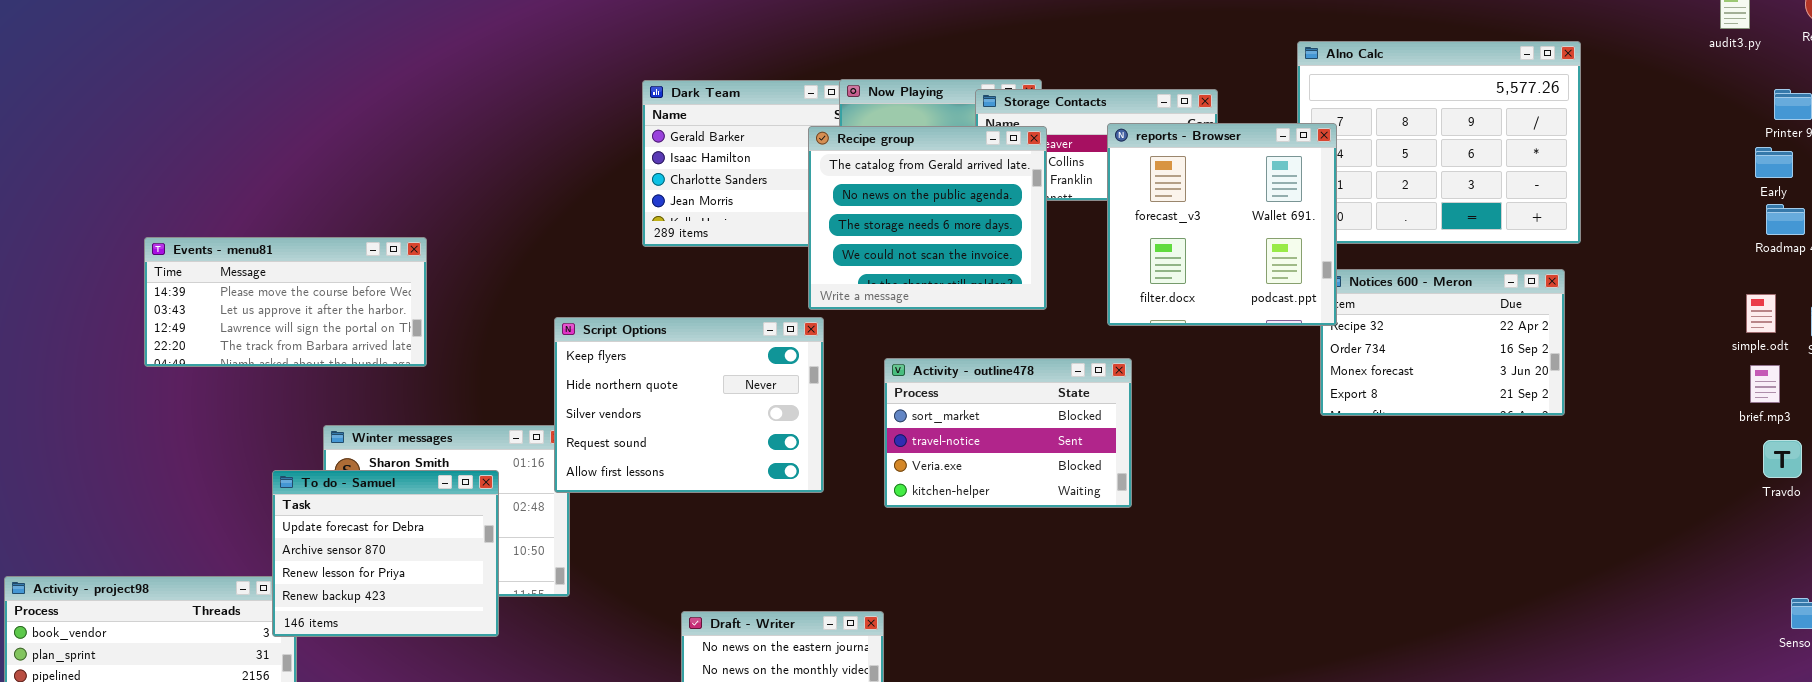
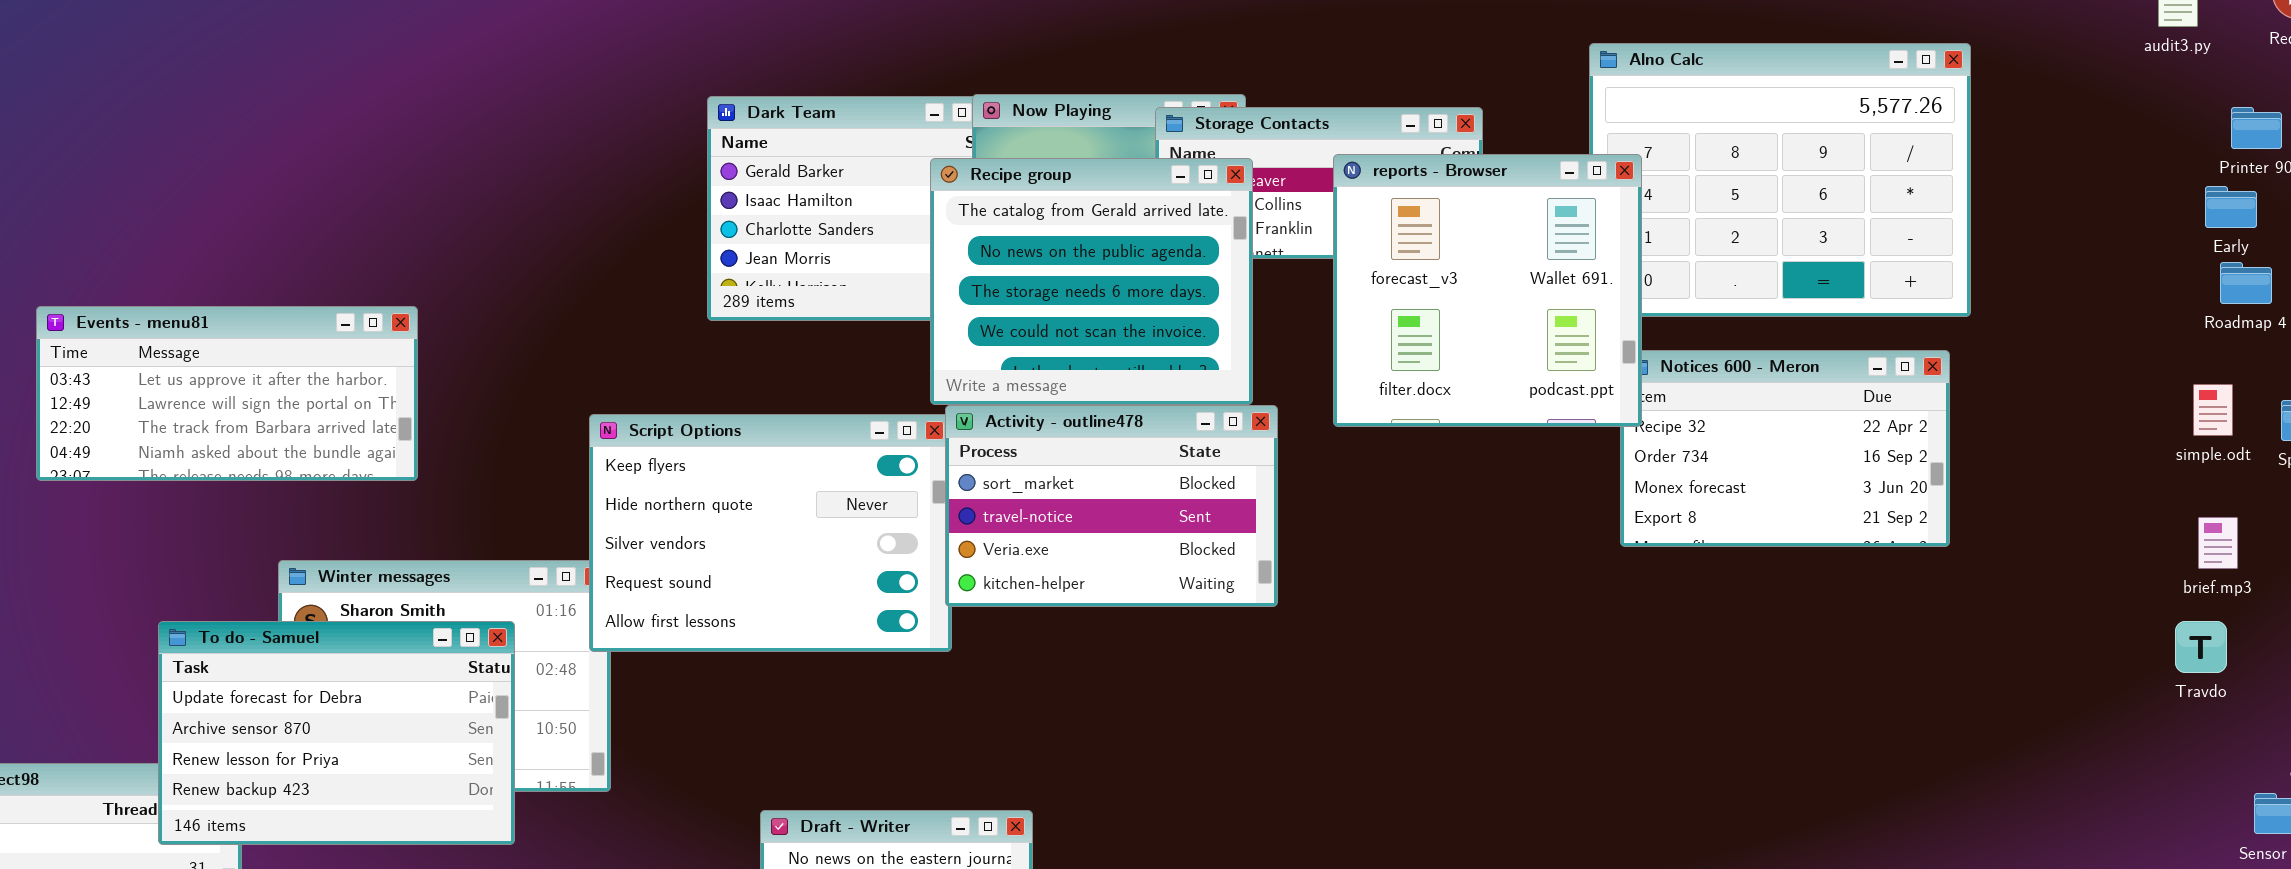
Events - menu81: [144,237,427,367] -> [36,306,418,481], scrolled down 1 row
Activity - outline478: [884,358,1132,508] -> [945,405,1278,607], moved
brief.mp3: [1750,365,1780,403] -> [2198,517,2238,569], moved
Travdo: [1763,440,1802,478] -> [2175,621,2227,673], moved
To do - Samuel: [272,470,499,637] -> [158,621,515,845], resized

